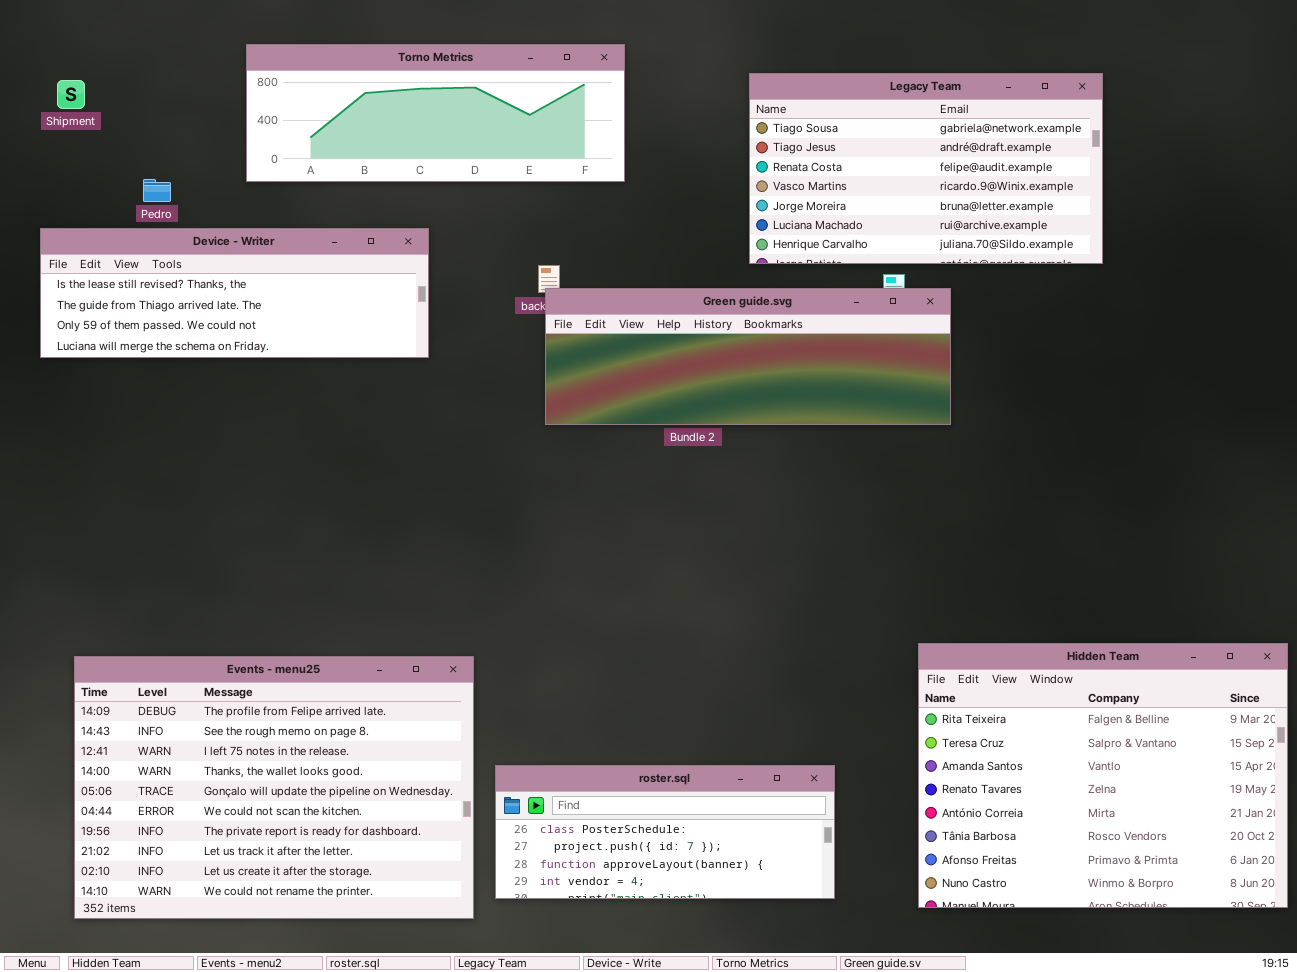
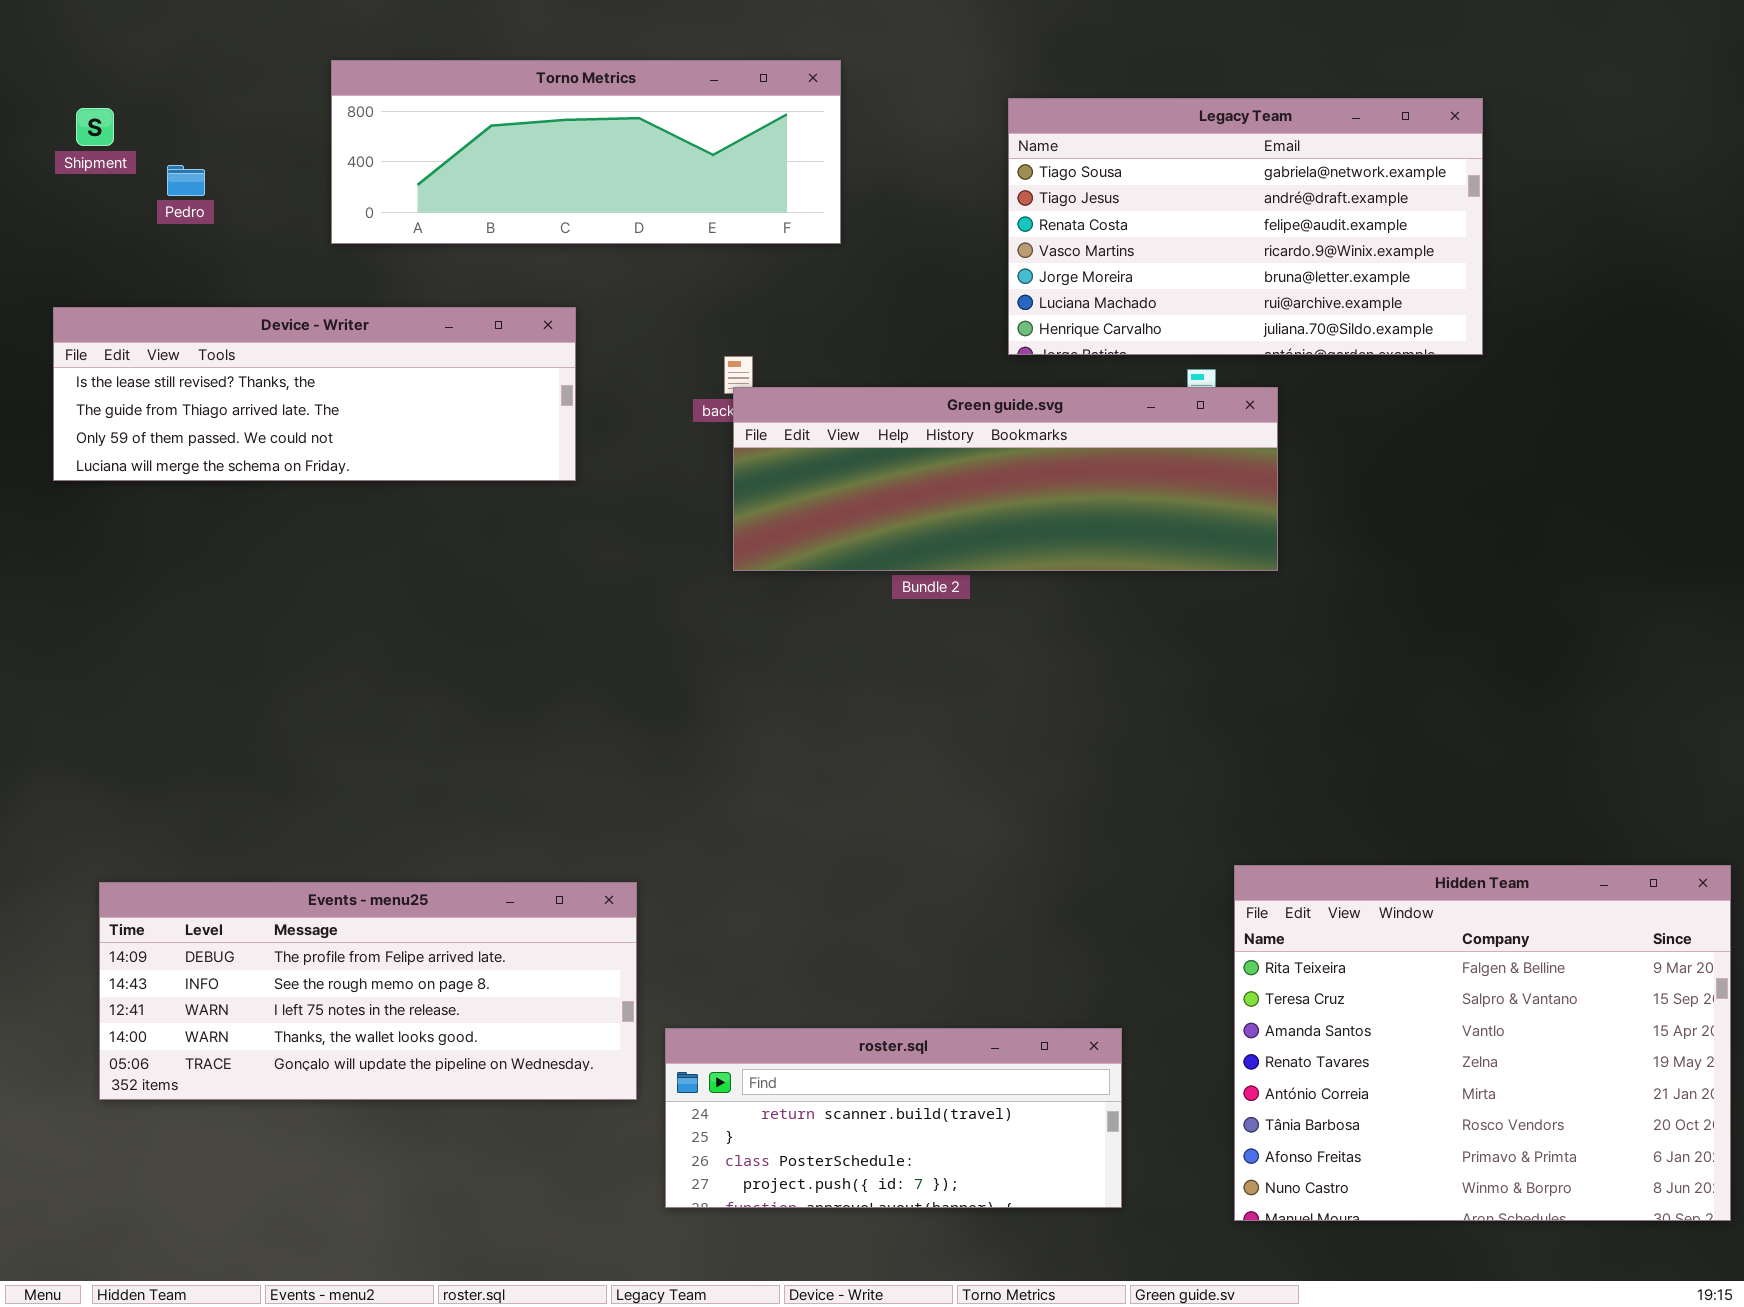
Pedro: [143,179,171,202] -> [167,165,205,196], moved
Events - menu25: [74,656,474,919] -> [99,882,637,1100], resized
roster.sql: [495,765,835,899] -> [665,1028,1122,1208], scrolled up 2 rows

